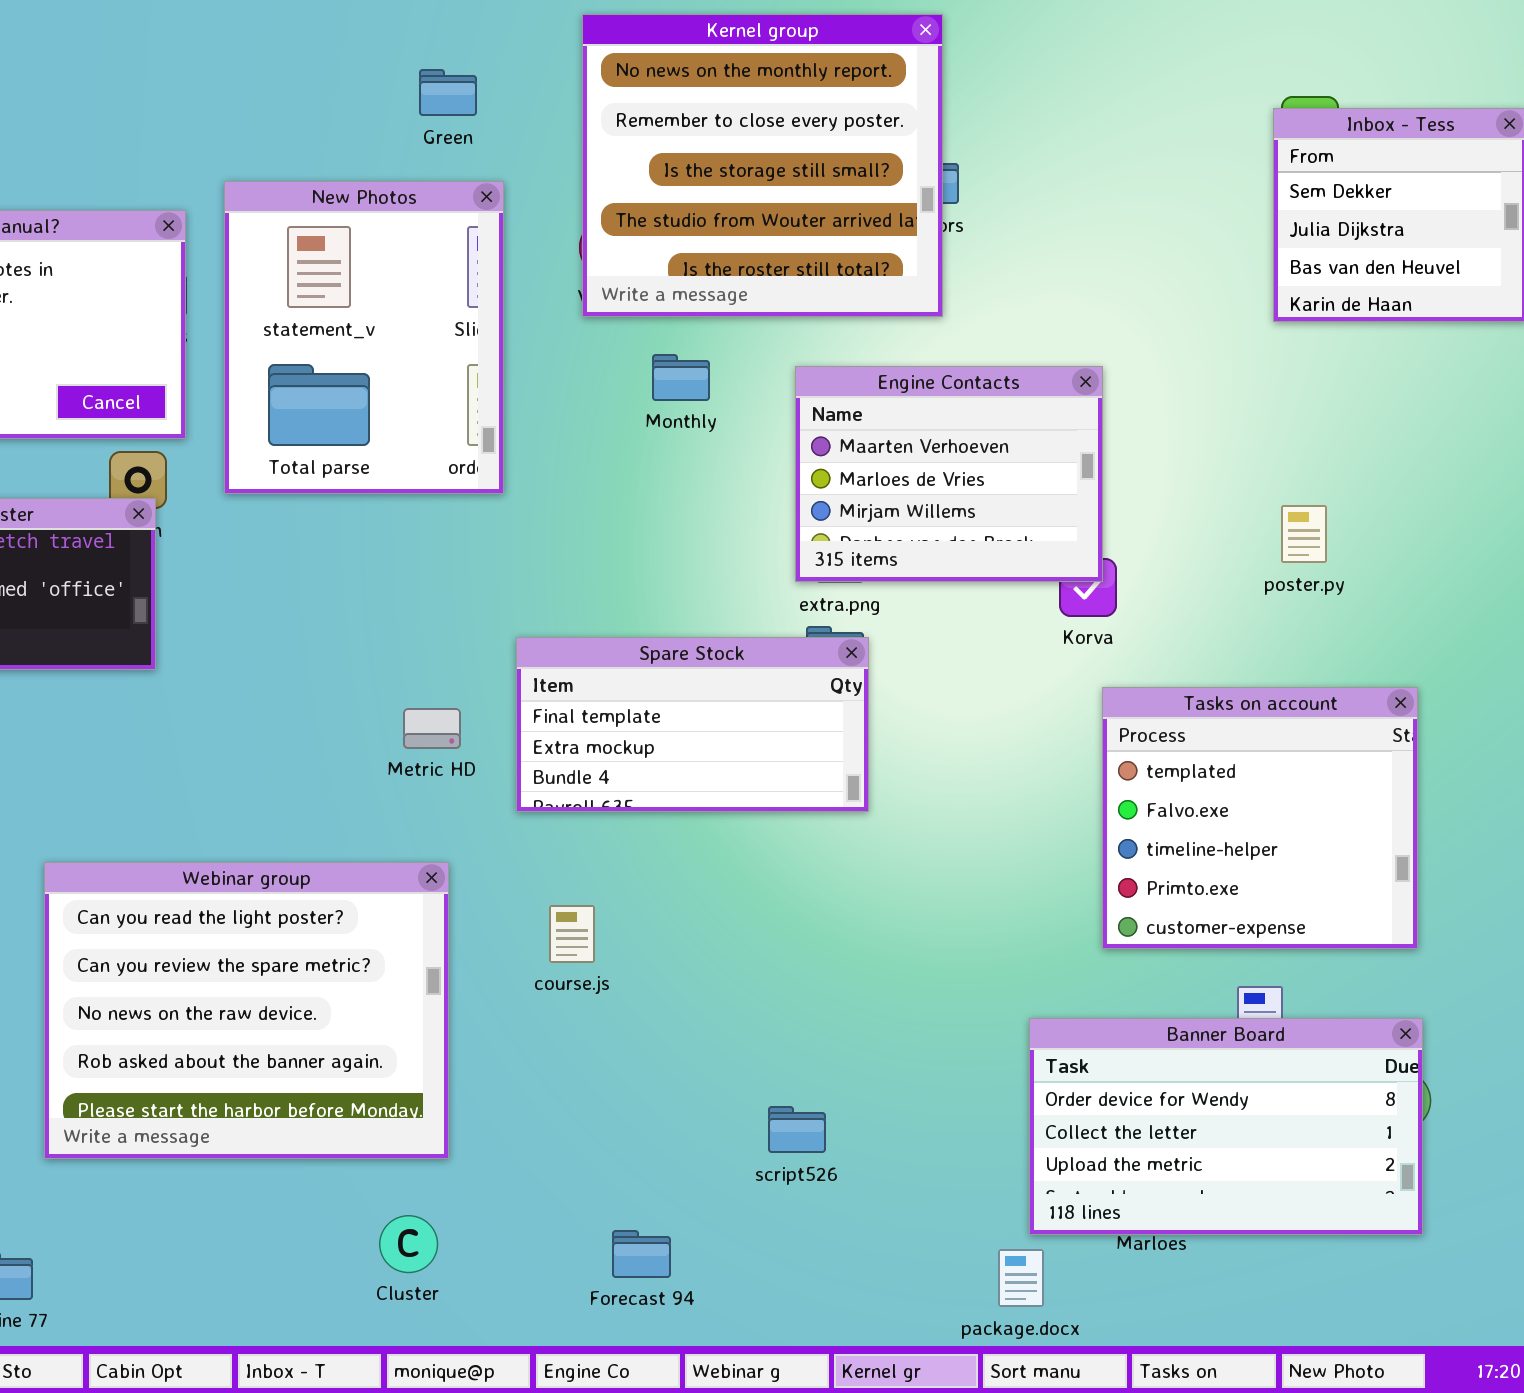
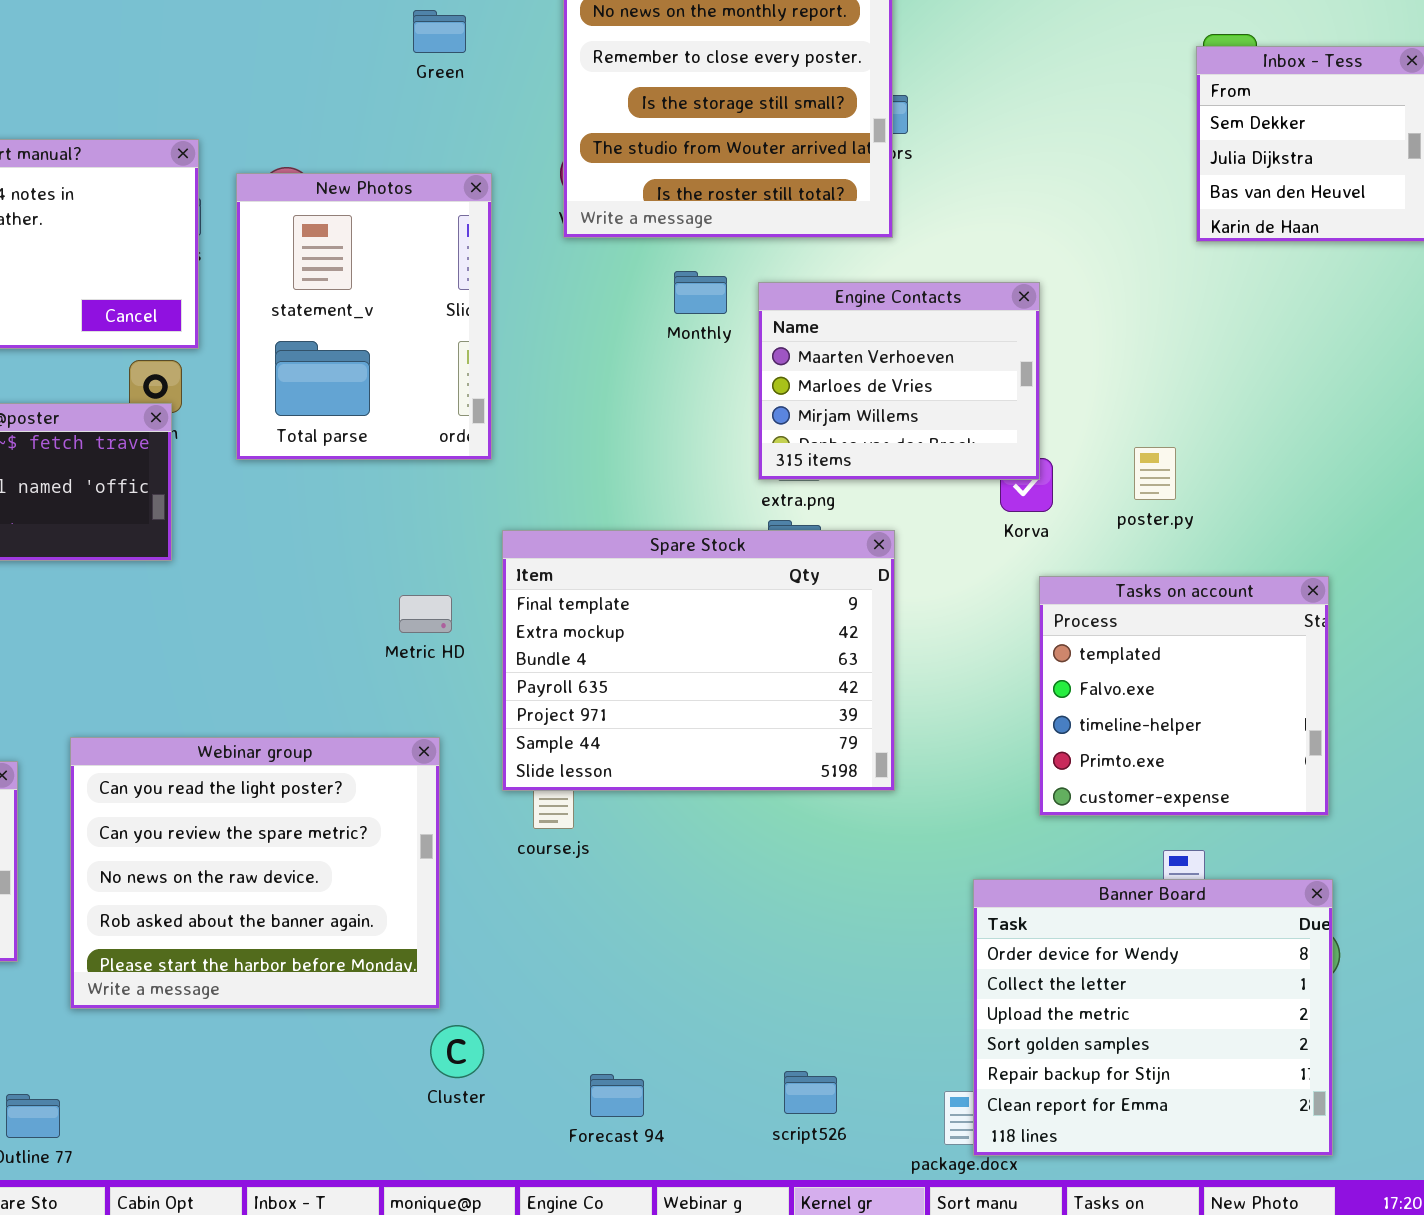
New Photos: [224,181,504,494] -> [236,173,492,460], moved
Monthly: [652,354,710,401] -> [674,271,727,314], moved
poster.py: [1281,505,1327,563] -> [1134,447,1176,500], moved
Spare Stock: [516,637,869,812] -> [502,530,895,791], resized
Banner Board: [1029,1018,1423,1235] -> [973,879,1333,1156], resized
script526: [768,1106,826,1153] -> [784,1071,837,1114], moved
Cluster: [379,1215,438,1273] -> [430,1025,484,1078], moved

